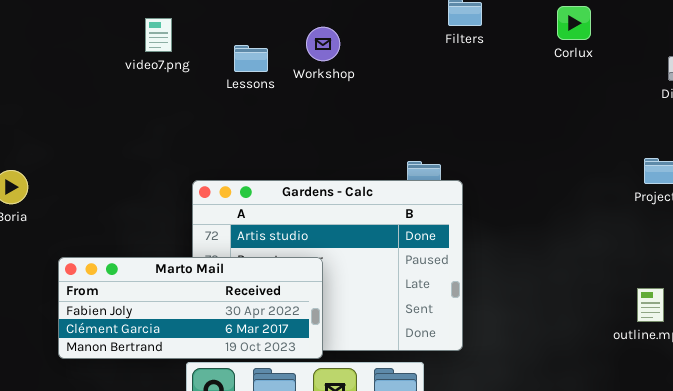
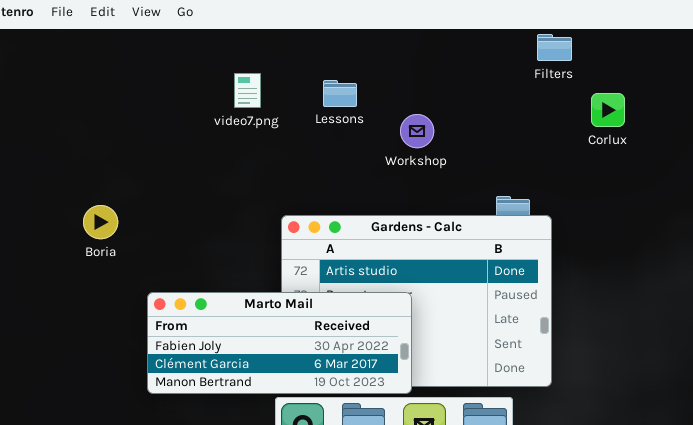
Corlux: [557,6,591,40] -> [591,93,625,127], moved
video7.png: [145,18,172,52] -> [234,73,261,108], moved
Workshop: [306,27,340,61] -> [400,114,434,148], moved

